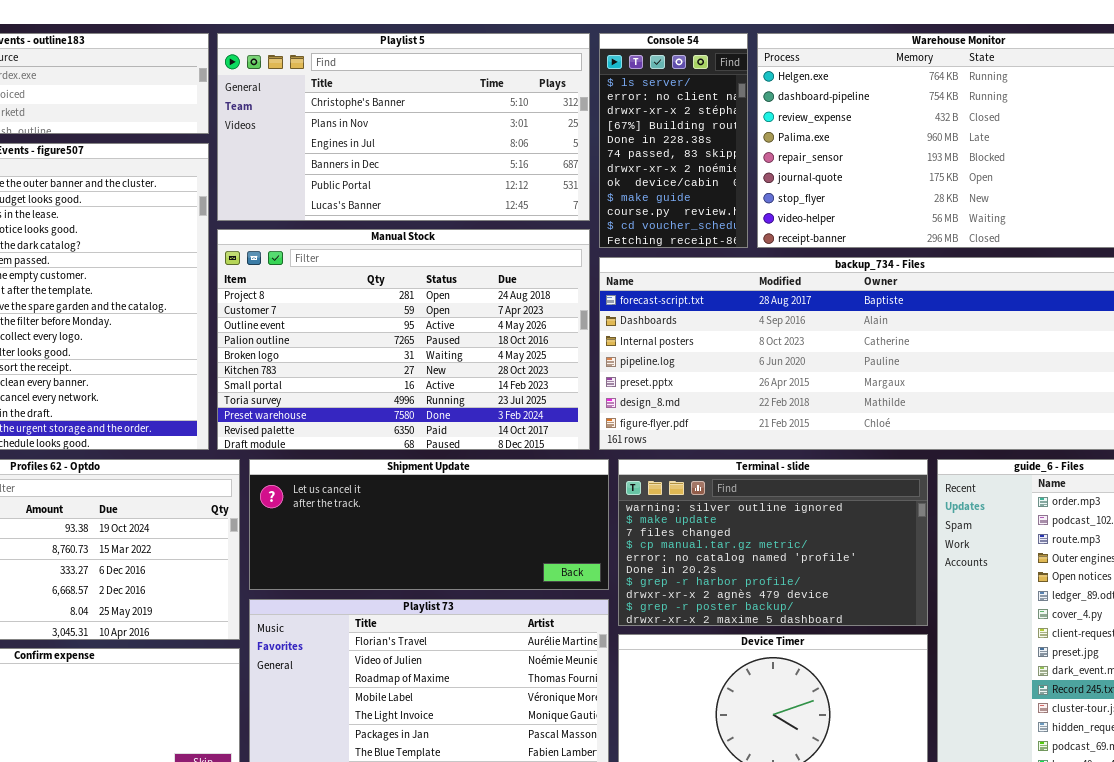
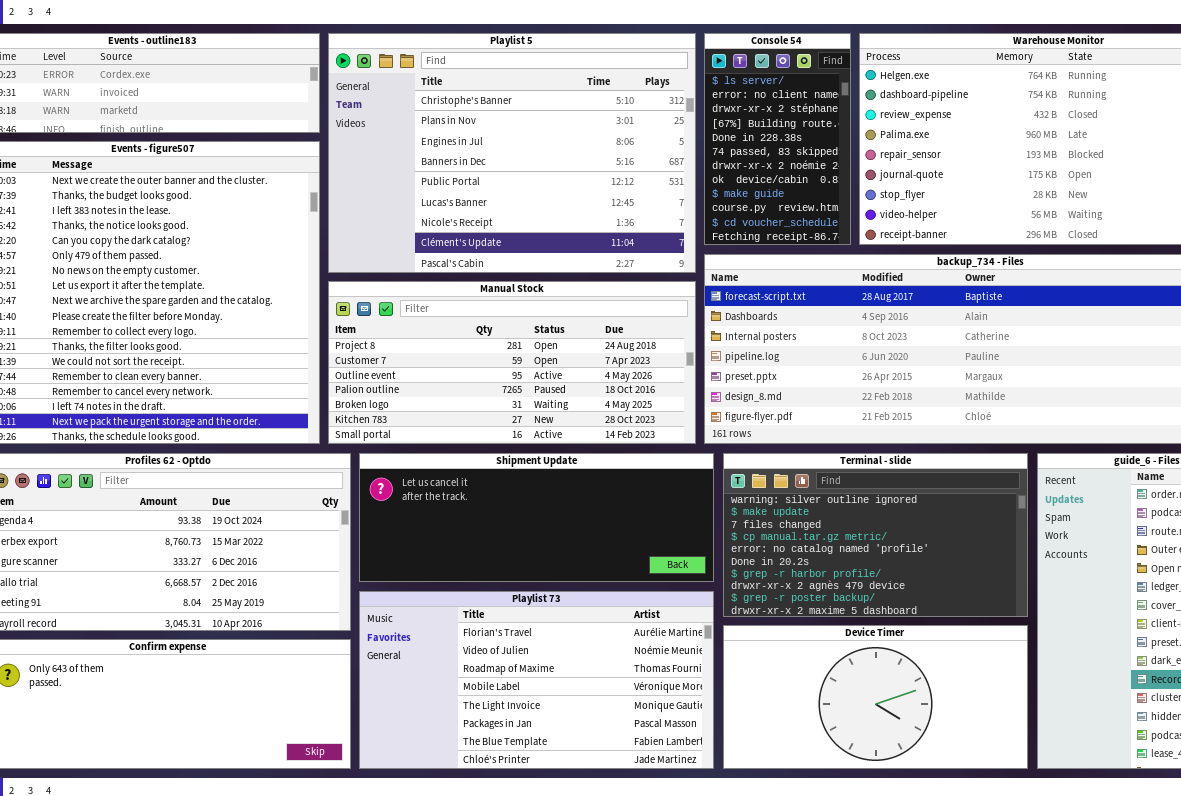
Playlist 5: [217,33,590,221] -> [328,33,696,273], resized
Manual Stock: [217,229,590,450] -> [328,281,696,444], resized

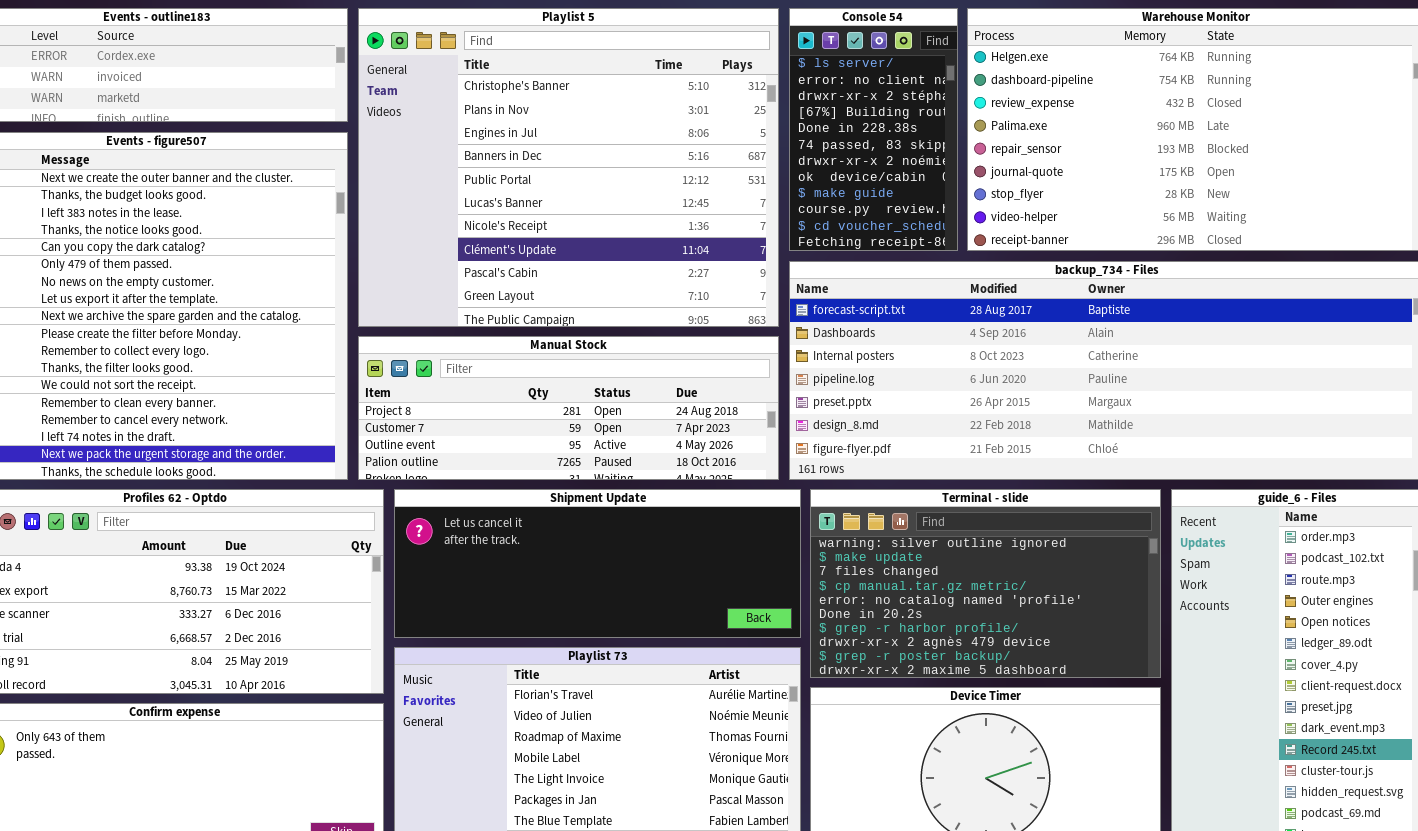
Playlist 5: [328,33,696,273] -> [358,8,779,327], resized
Manual Stock: [328,281,696,444] -> [358,336,779,480], resized

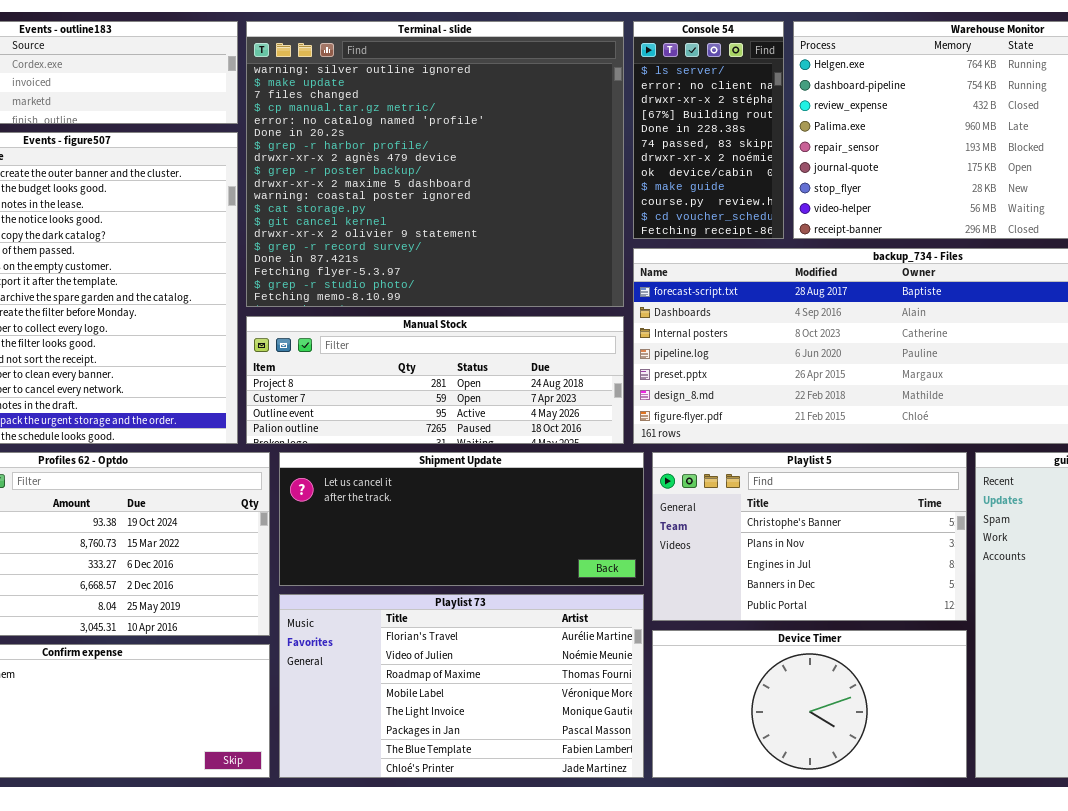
Playlist 5: [358,8,779,327] -> [652,452,967,621], moved, resized
Terminal - slide: [810,489,1161,678] -> [246,21,624,307], moved, resized

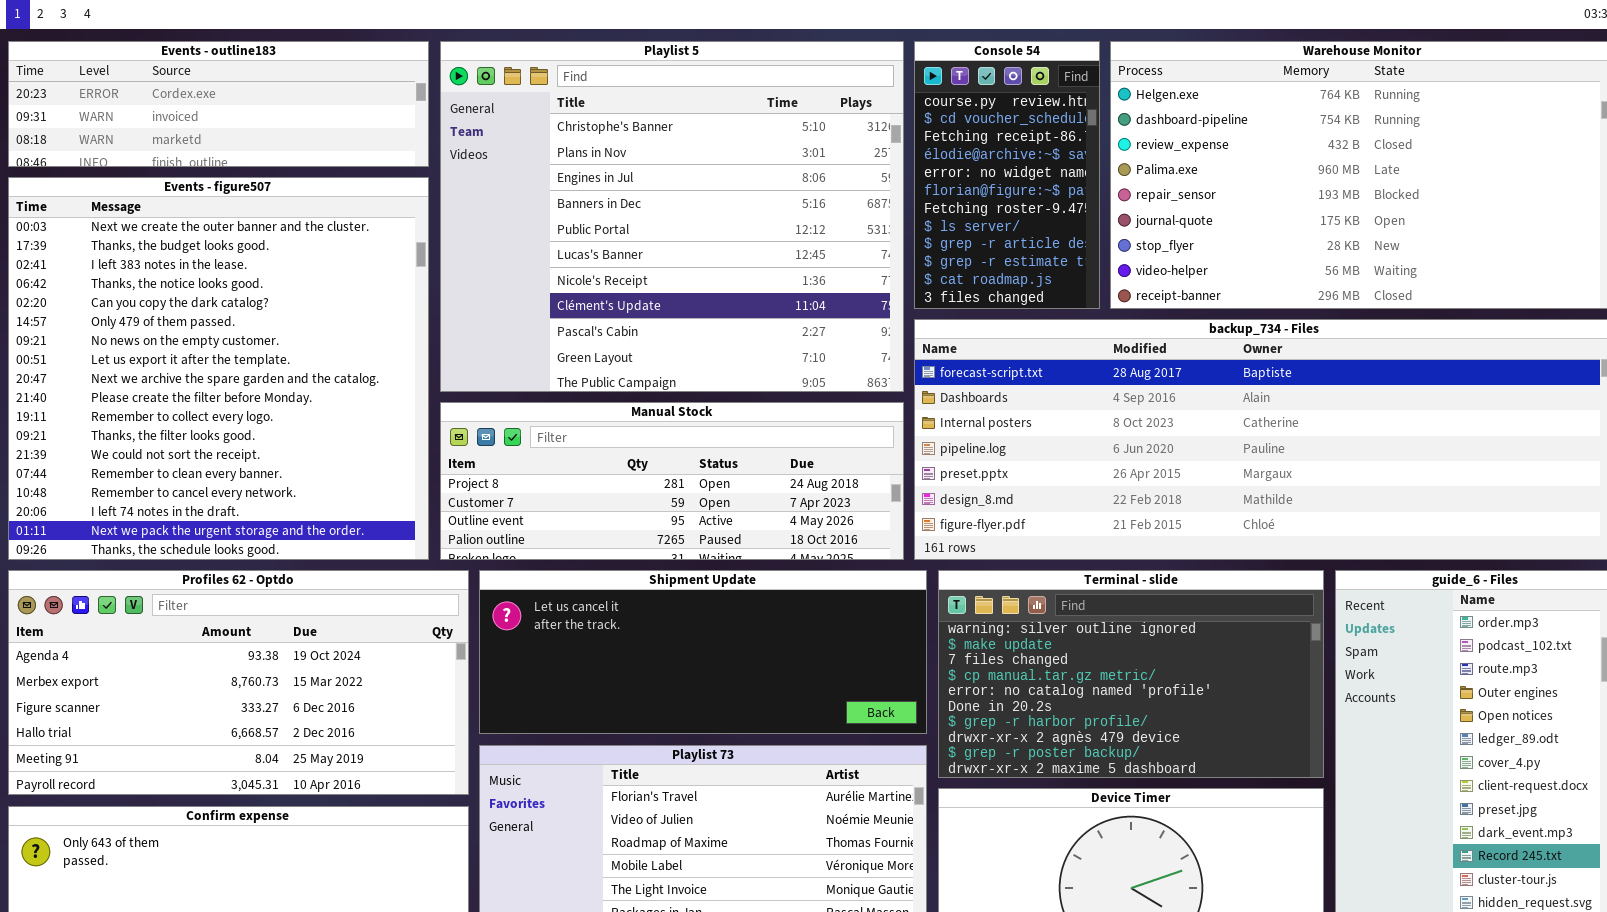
Terminal - slide: [246,21,624,307] -> [938,570,1324,778], moved, resized
Console 54: [633,21,784,239] -> [914,41,1100,309], scrolled down 9 rows
Playlist 5: [652,452,967,621] -> [440,41,904,392], moved, resized

